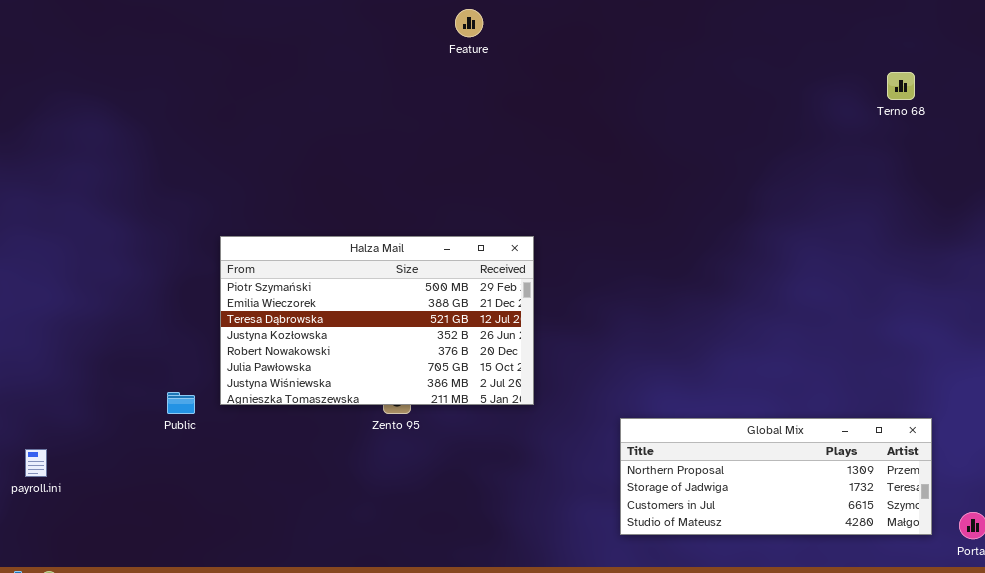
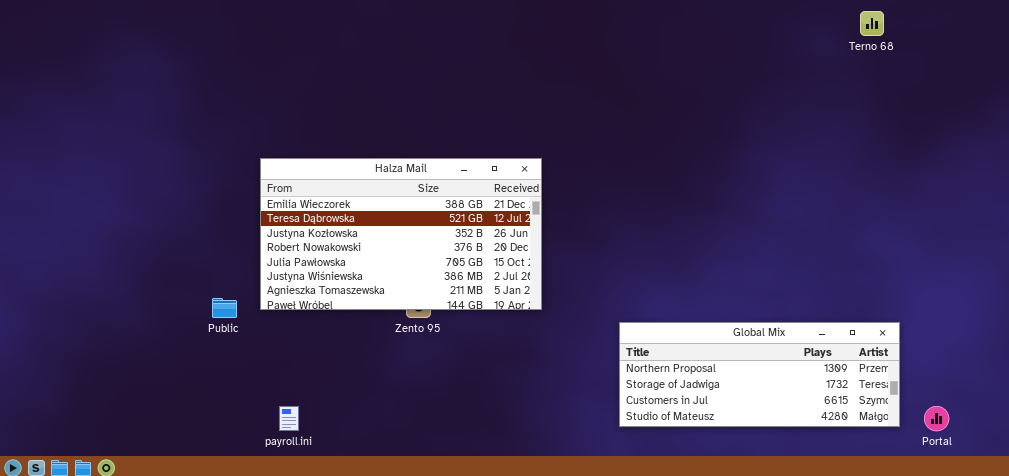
Halza Mail: [220,236,534,405] -> [260,158,542,310], scrolled down 1 row
payroll.ini: [25,449,47,477] -> [279,406,299,431], moved

